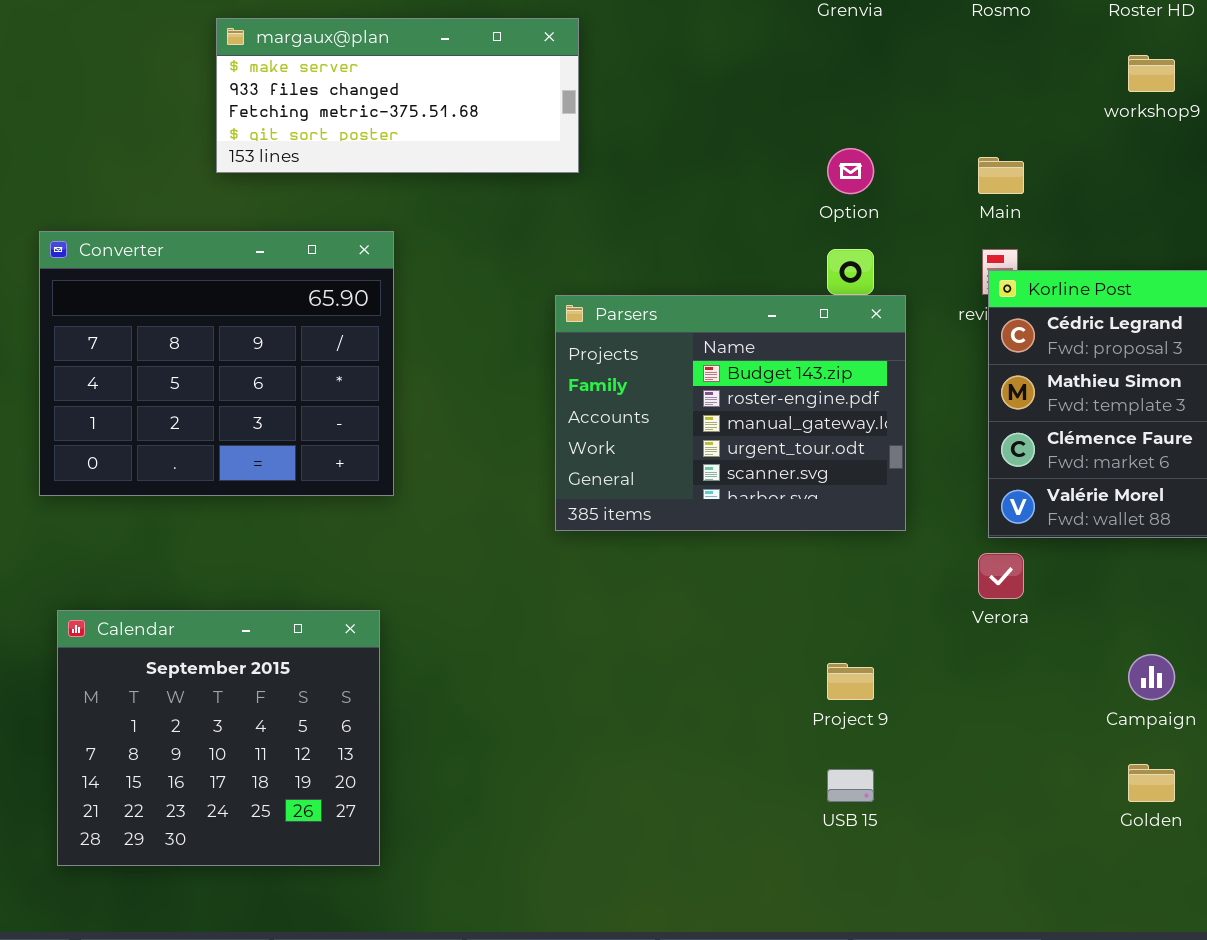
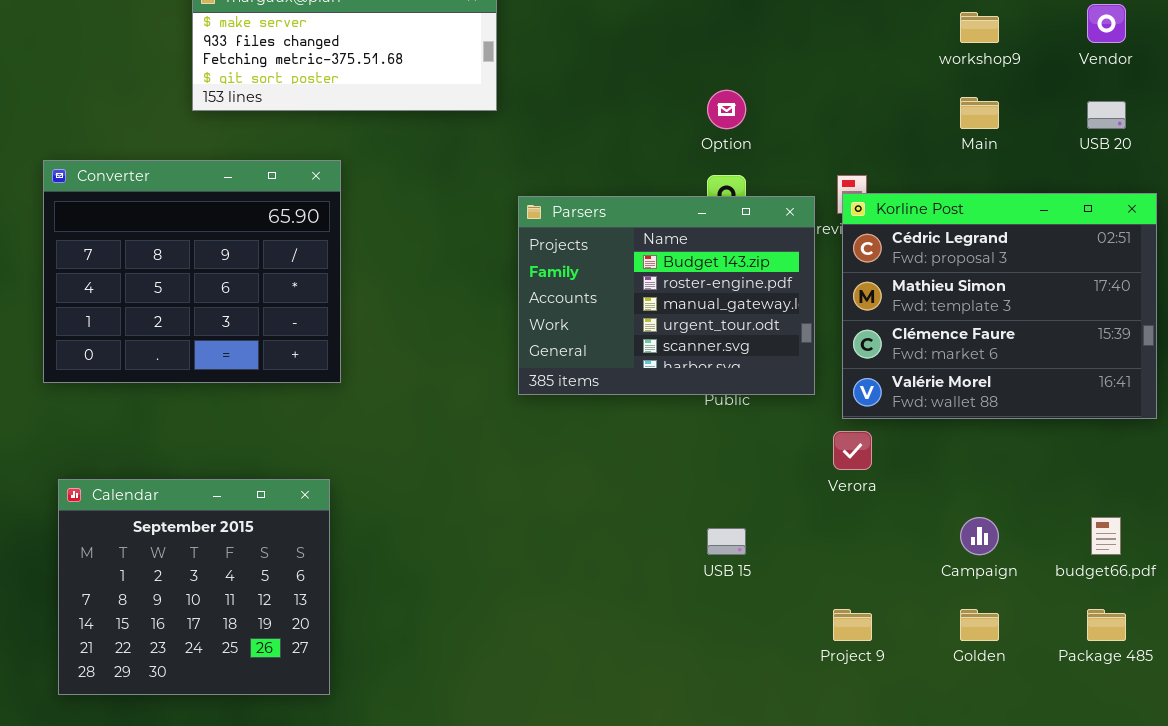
Main: [978,157,1024,194] -> [960,97,999,129], moved
Parsers: [555,295,906,531] -> [518,196,815,395], moved
Project 9: [827,663,874,700] -> [833,609,872,641], moved
USB 15: [827,769,874,802] -> [707,528,746,555], moved

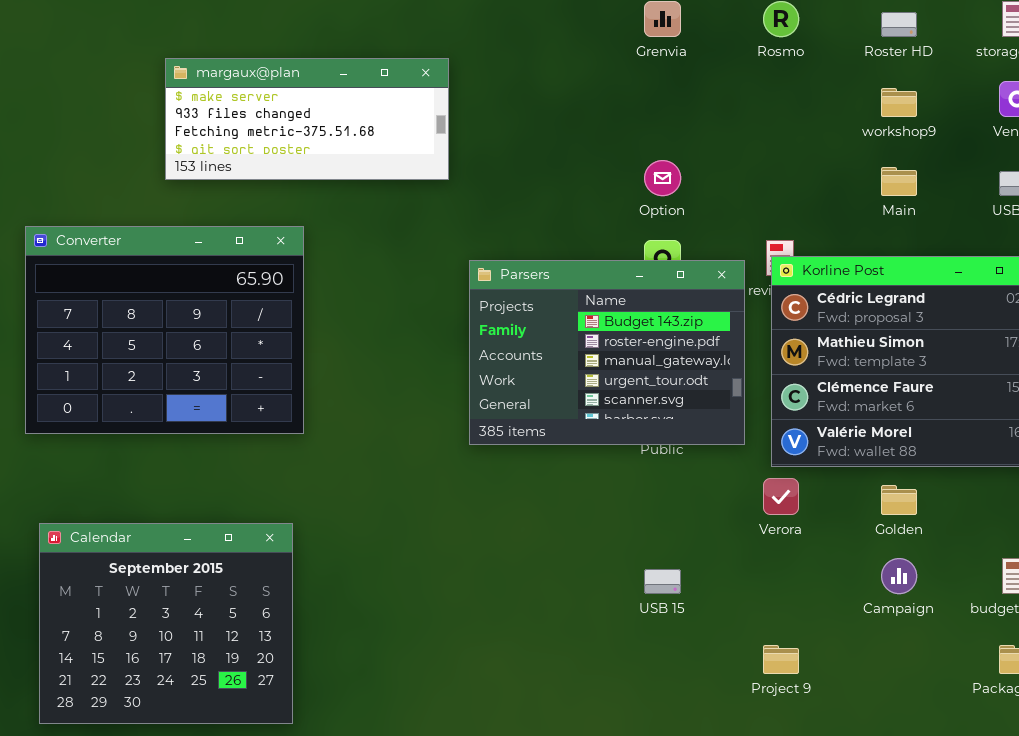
Golden: [960,609,999,641] -> [881,485,917,515], moved

